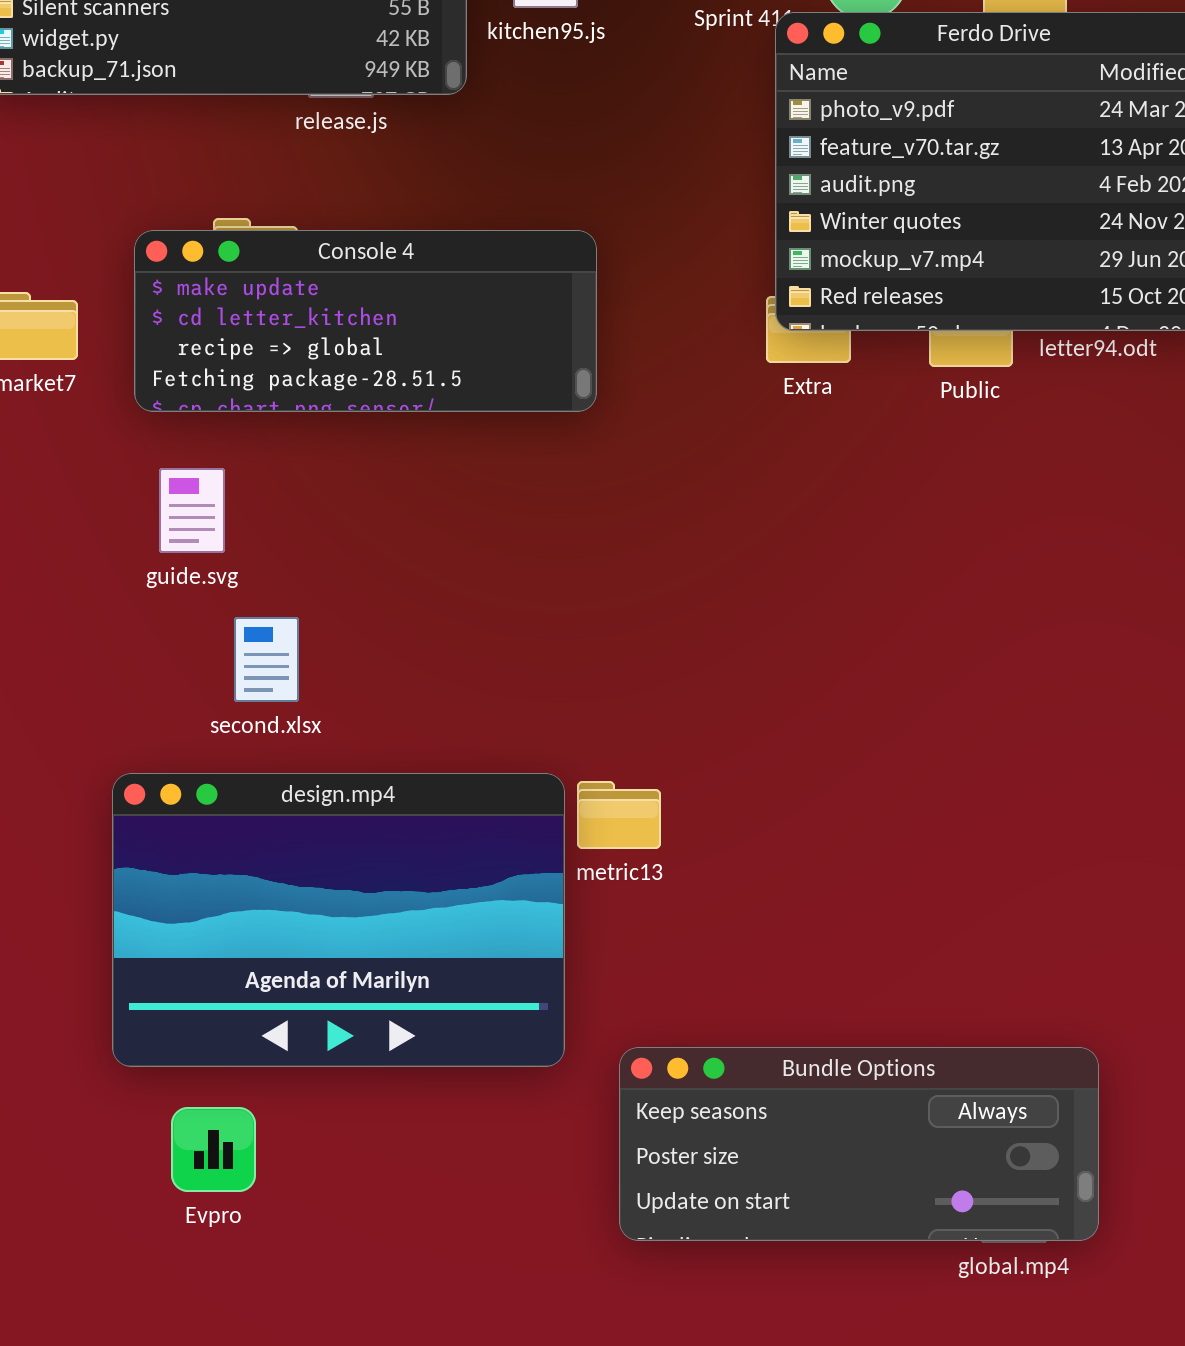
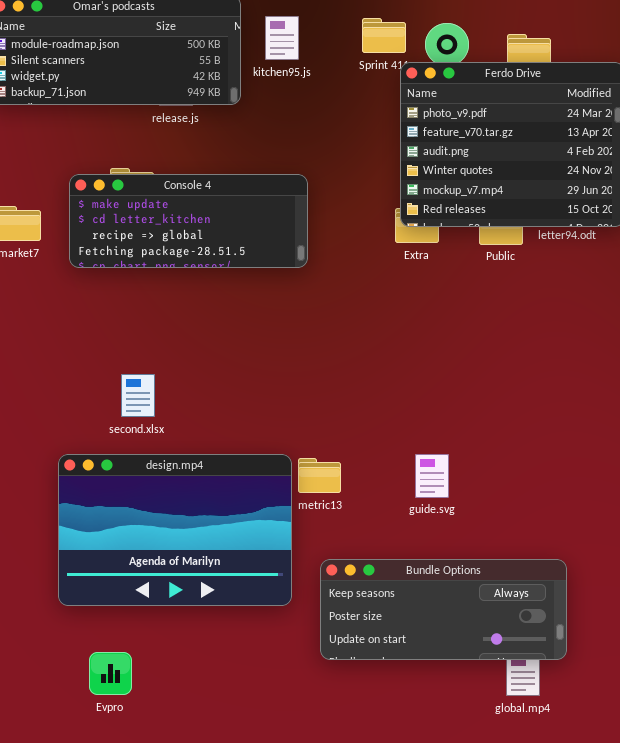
guide.svg: [159,468,225,553] -> [415,454,449,498], moved
Bundle Options: [619,1047,1099,1241] -> [320,559,567,660], moved
Evpro: [171,1107,256,1192] -> [89,652,132,695], moved

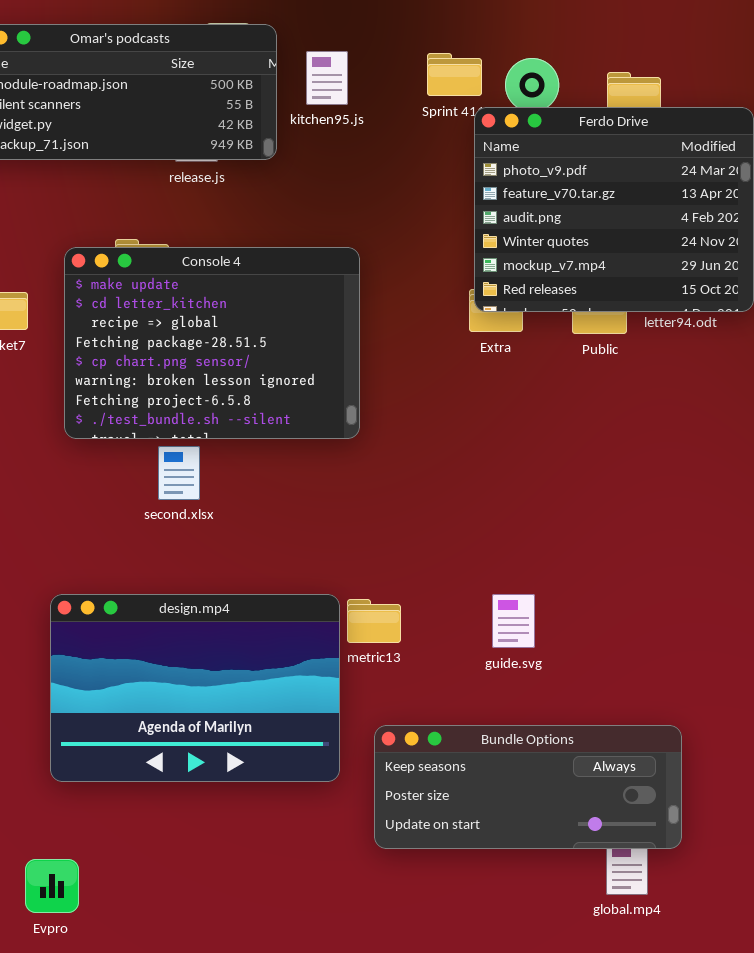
Console 4: [69,174,308,268] -> [64,247,360,439], resized
second.xlsx: [121,374,155,417] -> [158,446,200,500], moved
Evpro: [89,652,132,695] -> [25,859,79,913], moved

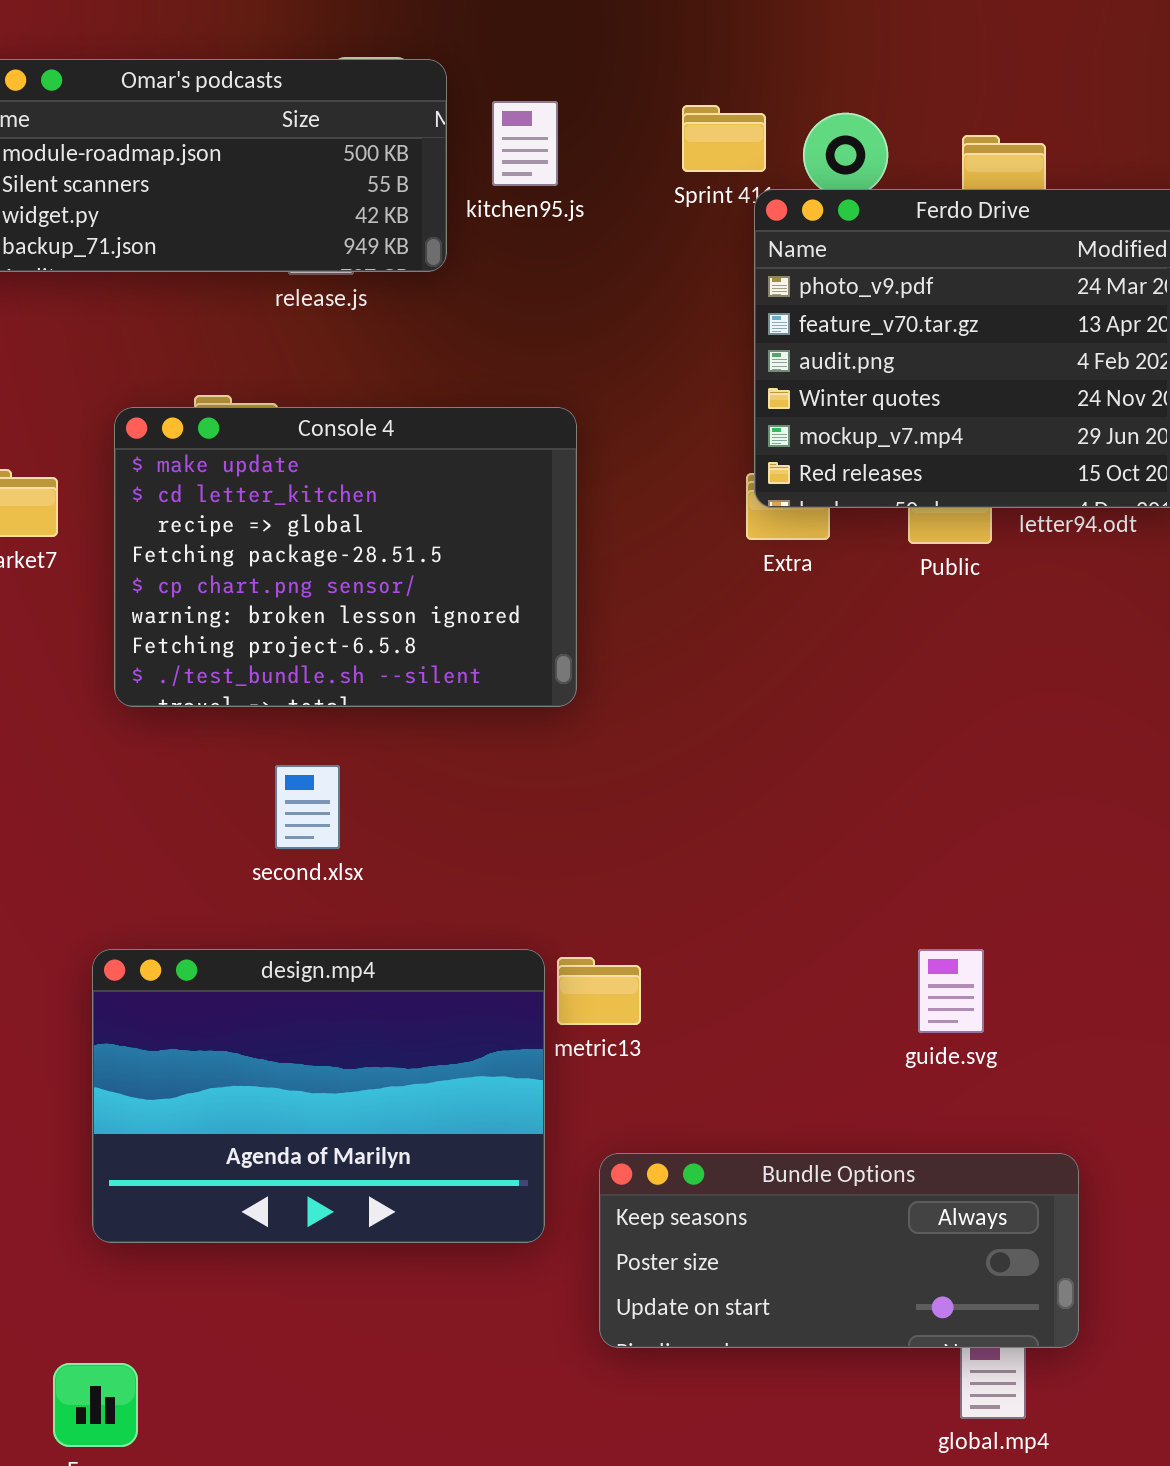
second.xlsx: [158,446,200,500] -> [275,765,340,849], moved
guide.svg: [492,594,535,648] -> [918,949,984,1033], moved

